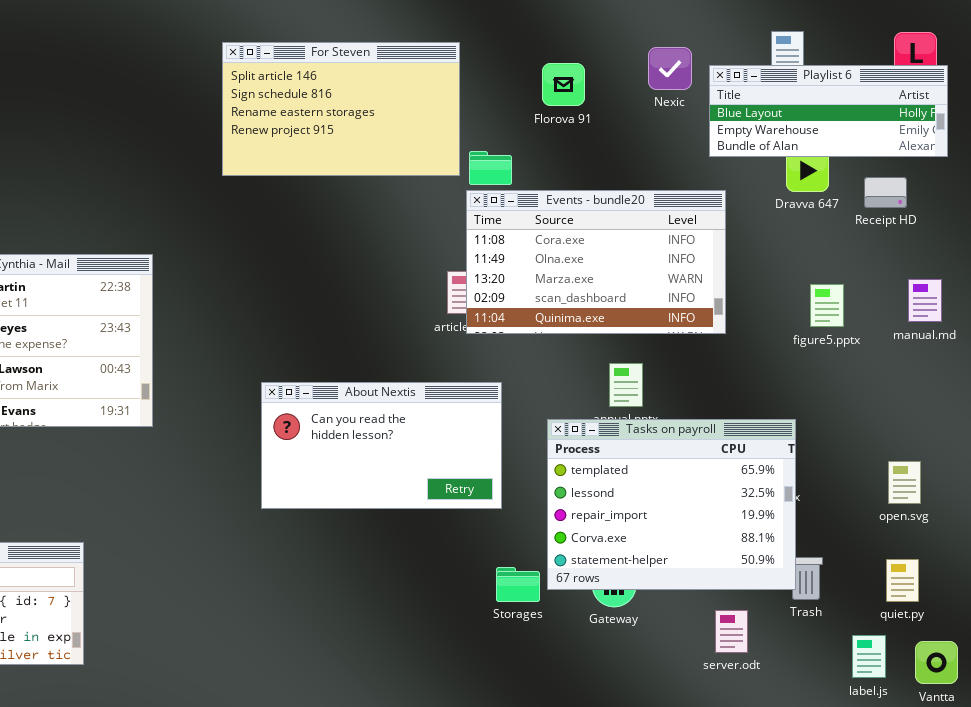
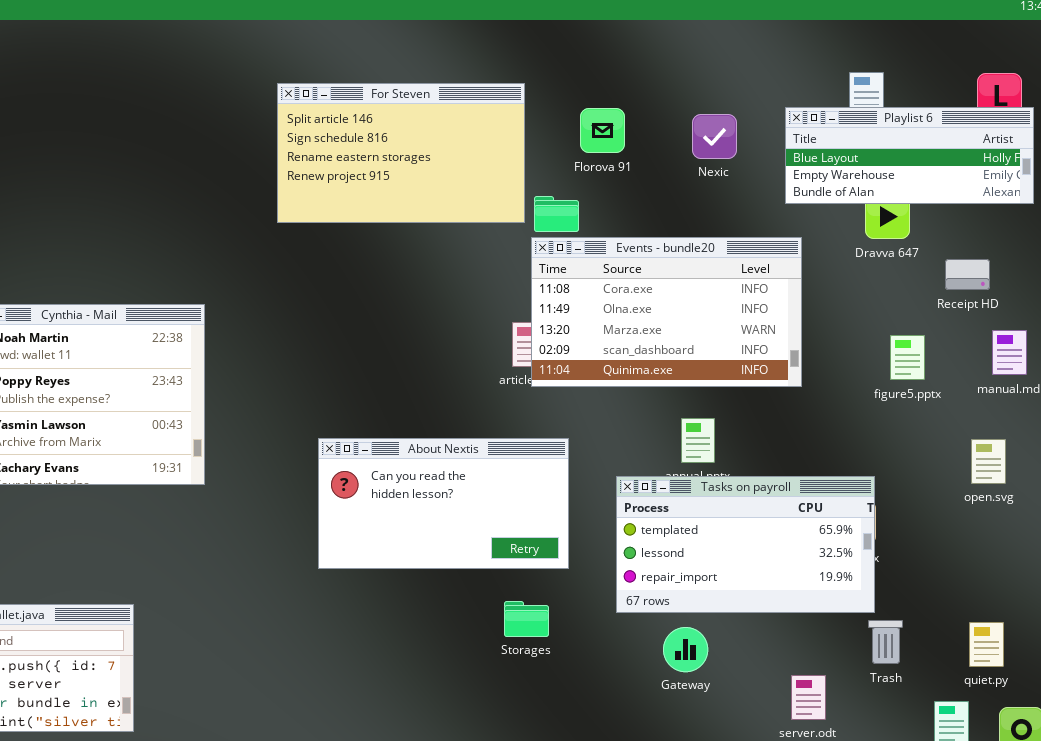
Nexic: [648,47,692,90] -> [692,114,737,159], moved
Florova 91: [542,63,585,106] -> [580,108,625,153], moved
Receipt HD: [864,177,907,208] -> [945,259,990,290], moved
Tasks on payroll: [547,419,796,590] -> [616,476,875,613], resized
open.svg: [888,461,921,504] -> [971,439,1006,484], moved
Storages: [496,567,540,602] -> [504,601,549,637], moved

